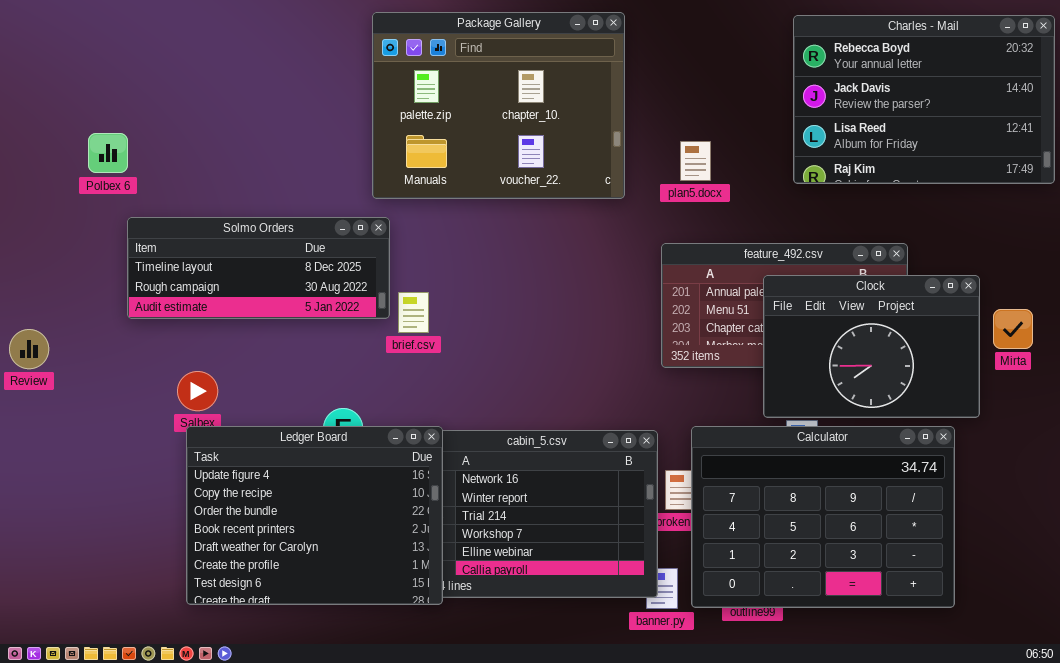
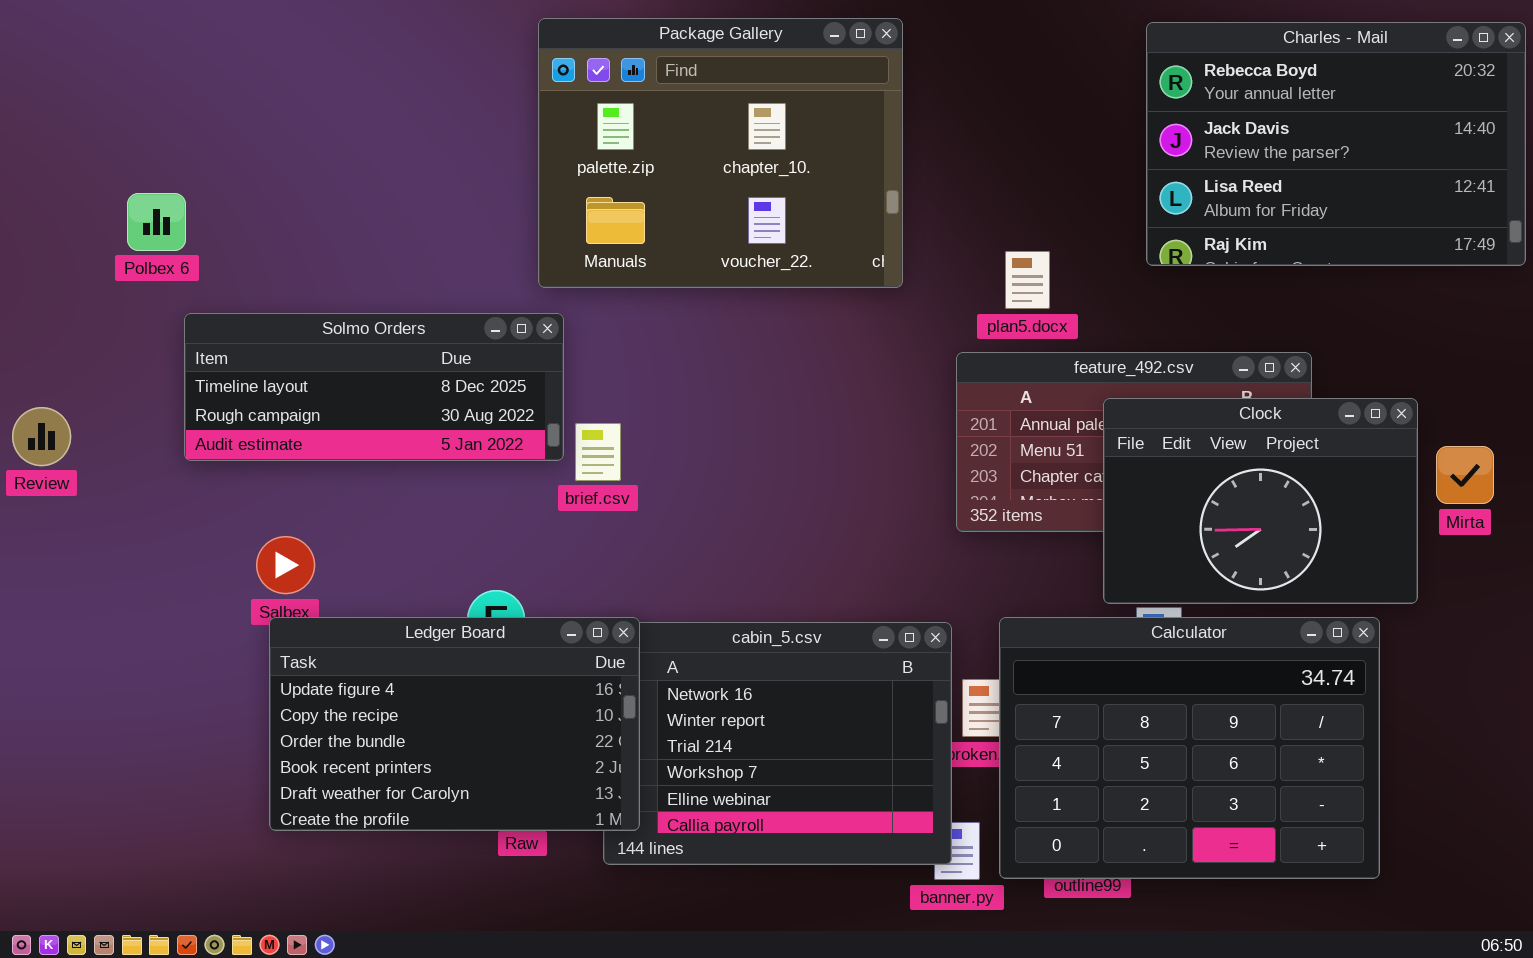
plan5.docx: [680,141,711,181] -> [1005,251,1050,309], moved
Review: [9,329,49,369] -> [12,407,71,466], moved
Ledger Board: [186,426,443,605] -> [269,617,640,831], resized

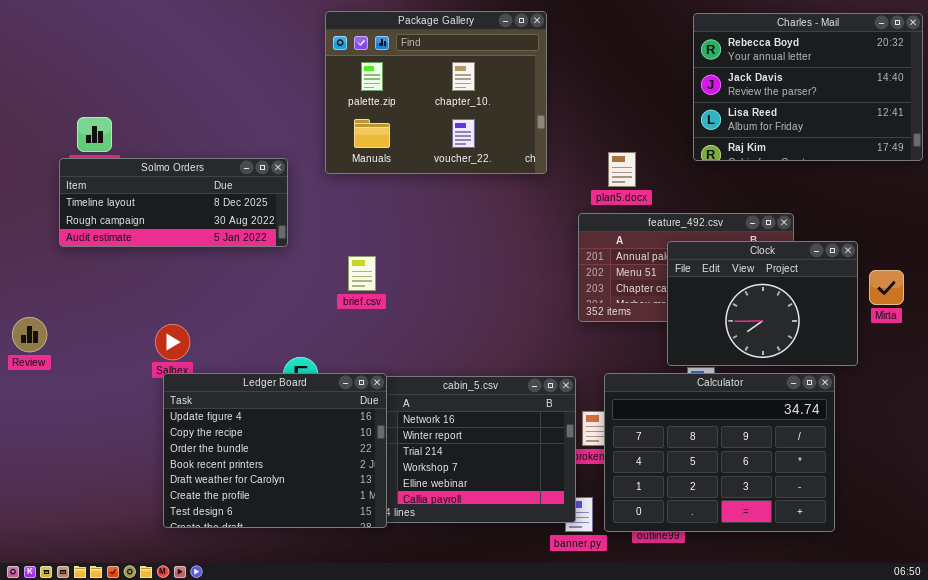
Solmo Orders: [184,313,564,461] -> [59,158,288,247], moved
Review: [12,407,71,466] -> [12,317,47,352], moved
Ledger Board: [269,617,640,831] -> [163,373,387,528], resized

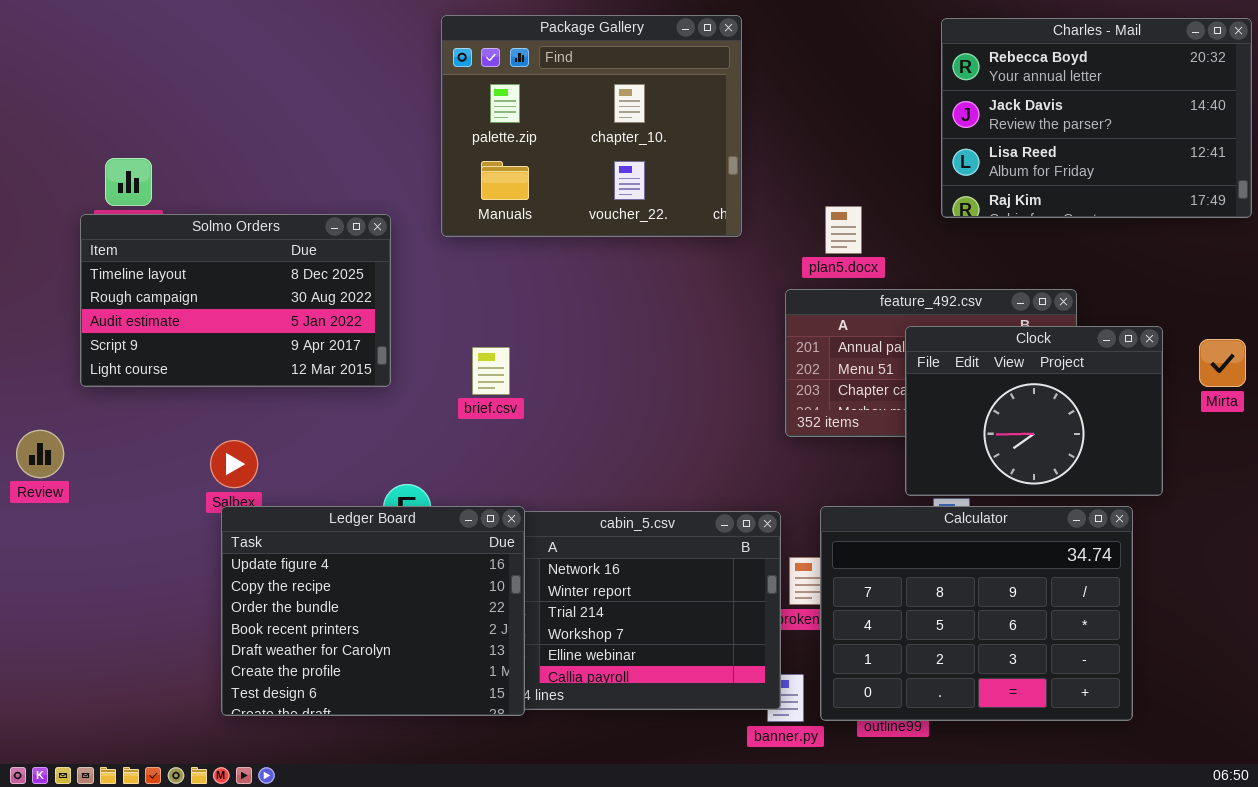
Solmo Orders: [59,158,288,247] -> [80,214,391,387], resized
Mirta: [869,270,904,305] -> [1199,339,1246,387], moved

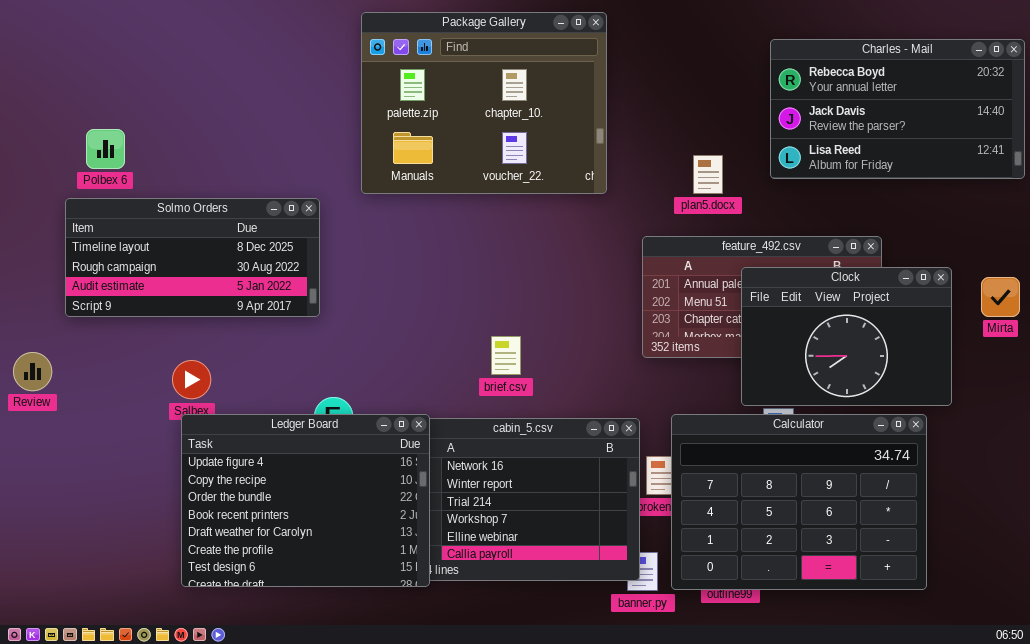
Charles - Mail: [941,18,1252,218] -> [770,39,1025,179], resized
plan5.docx: [825,206,862,254] -> [693,155,723,194], moved
Solmo Orders: [80,214,391,387] -> [65,198,320,317], resized
brief.csv: [472,347,510,395] -> [491,336,521,375], moved

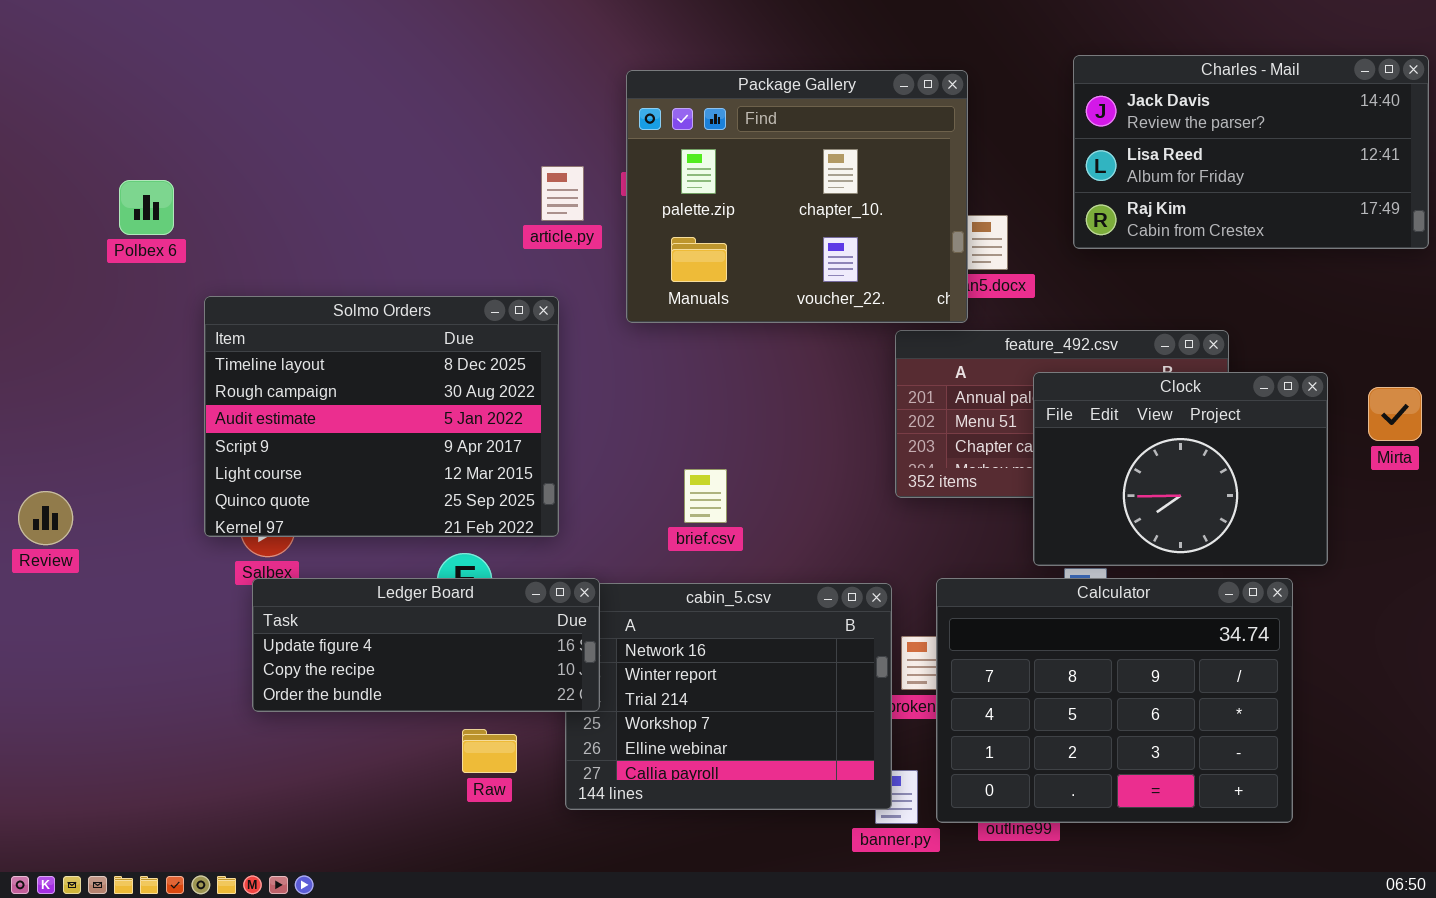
Package Gallery: [361,12,607,194] -> [626,70,968,323], moved
Charles - Mail: [770,39,1025,179] -> [1073,55,1429,249], scrolled down 1 row
Solmo Orders: [65,198,320,317] -> [204,296,559,537], moved, resized
Ledger Board: [181,414,430,587] -> [252,578,600,712], resized

